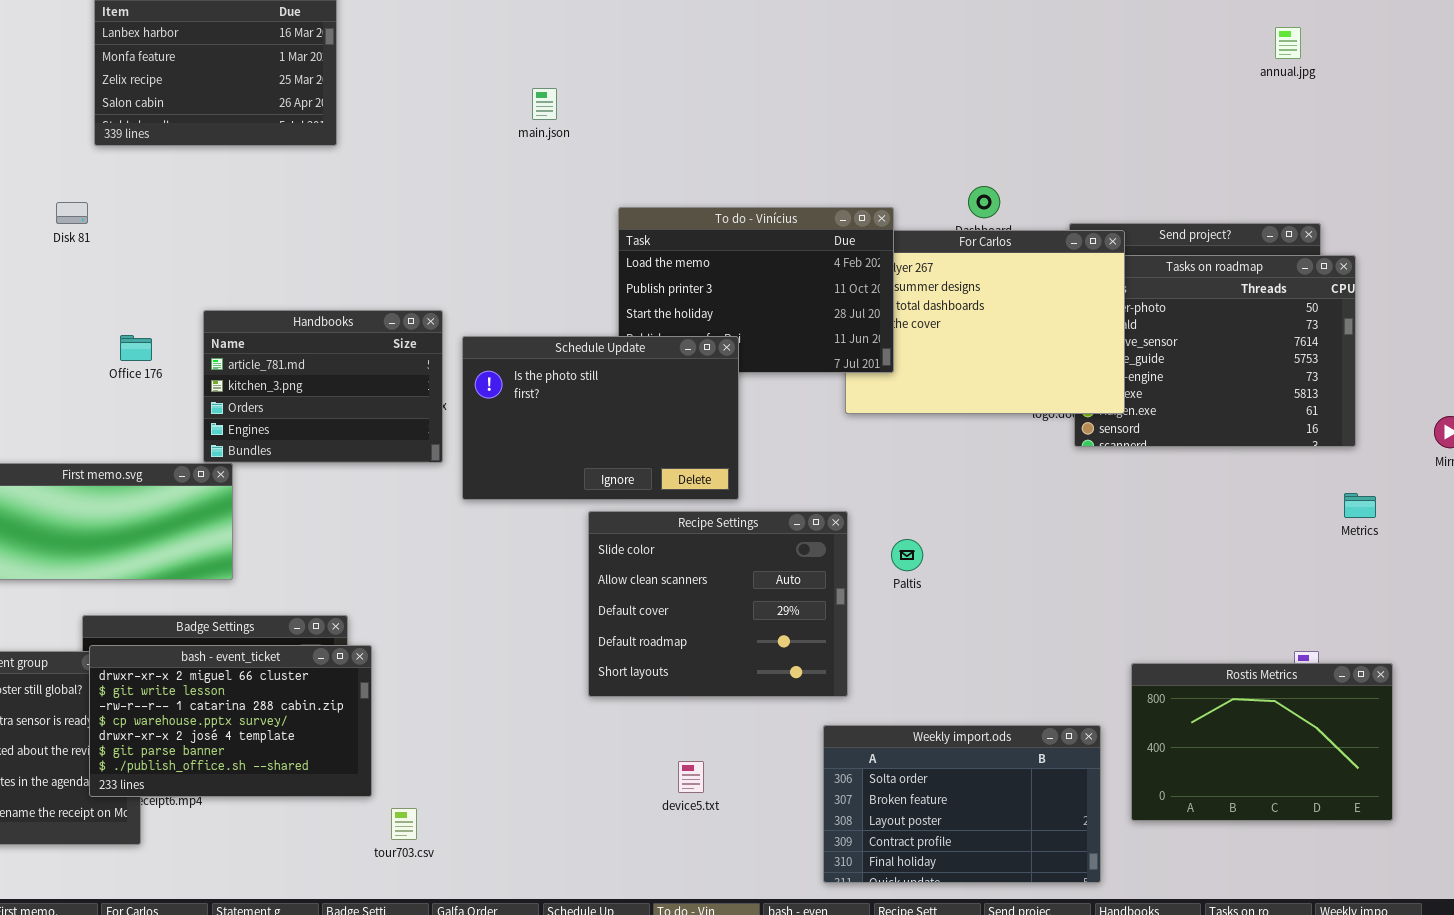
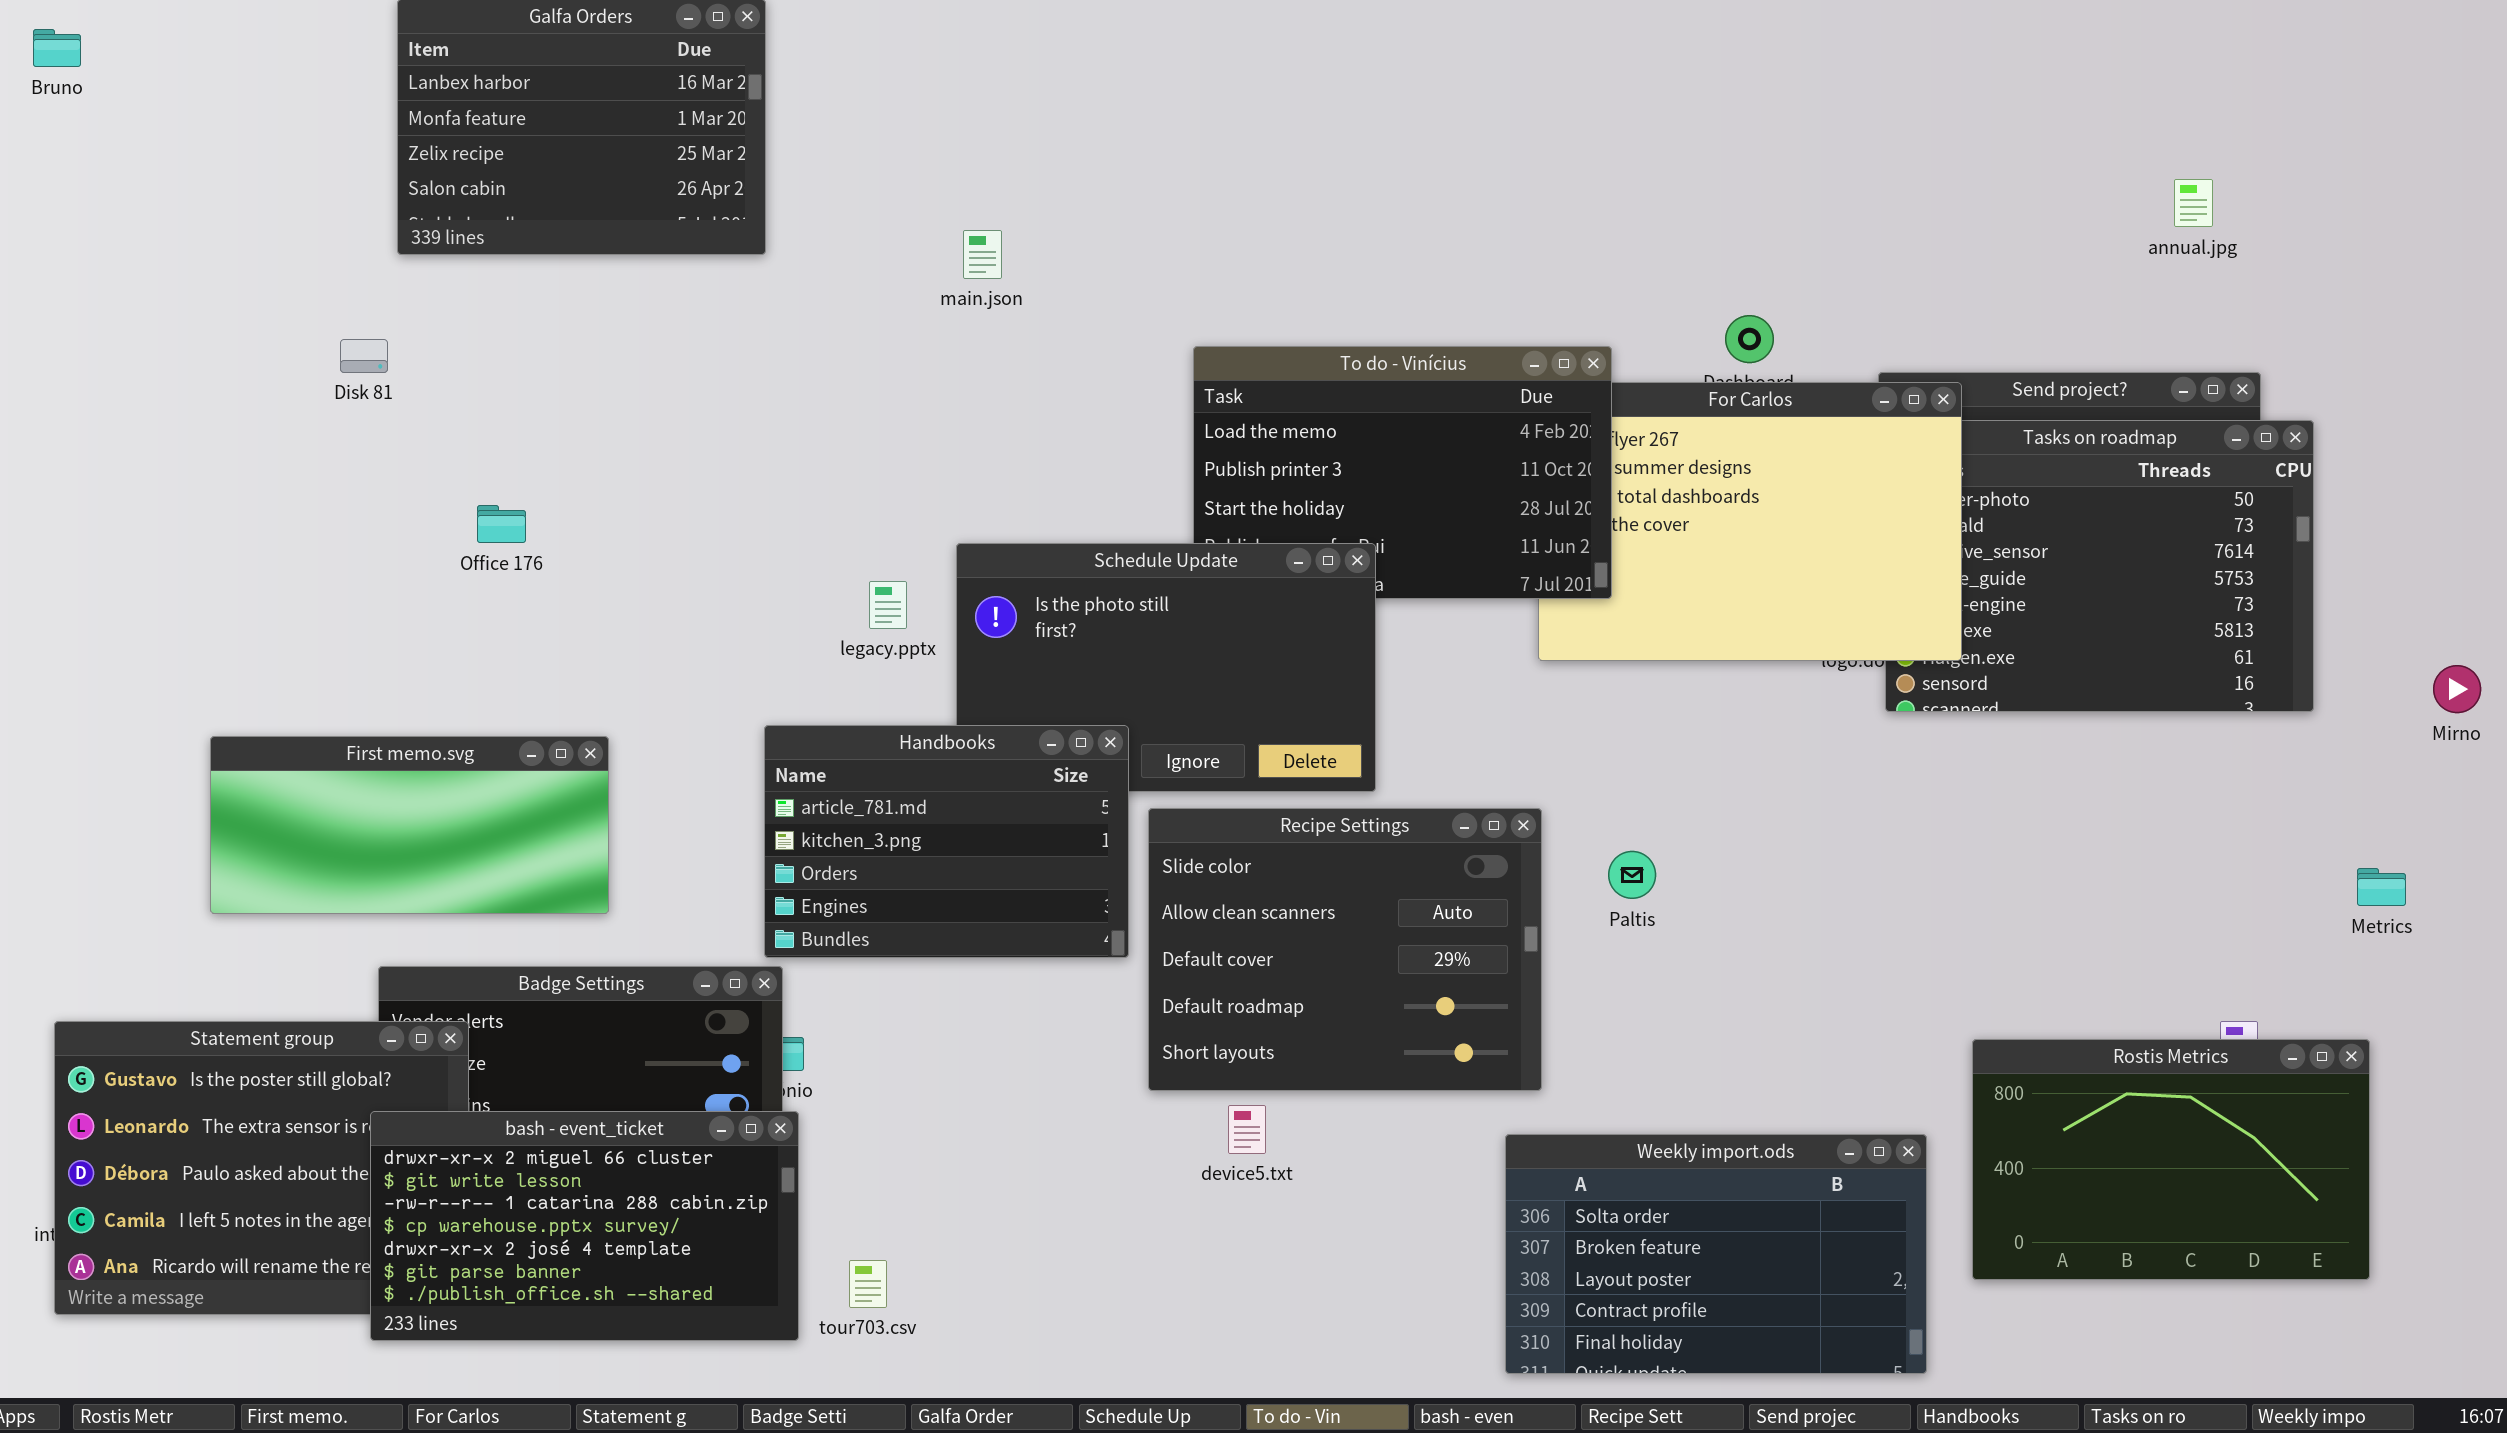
annual.jpg: [1275,27,1301,59] -> [2174,179,2213,227], moved
main.json: [532,88,557,120] -> [963,230,1002,279], moved
Handbooks: [203,310,443,463] -> [764,725,1129,958], moved
Office 176: [120,335,152,361] -> [477,505,526,543], moved
Metrics: [1344,493,1376,518] -> [2357,868,2406,906], moved
bash - event_ticket: [89,645,372,797] -> [370,1111,799,1341], moved
device5.txt: [678,761,704,793] -> [1228,1105,1266,1154], moved

